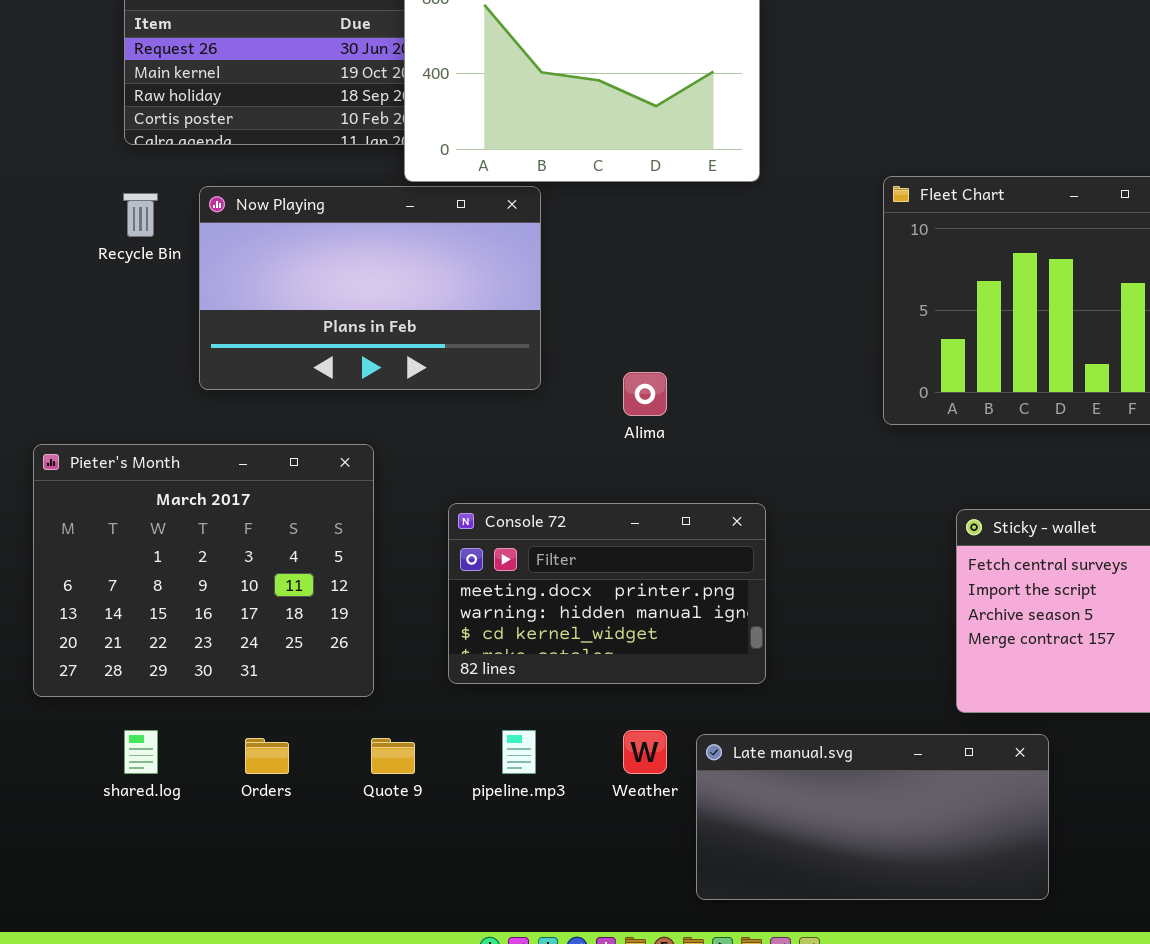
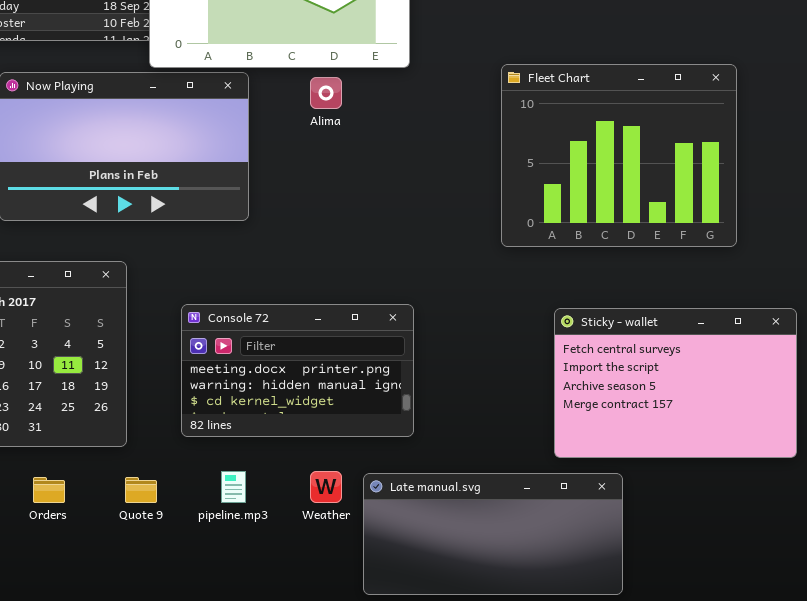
Alima: [623,372,667,416] -> [310,77,342,109], moved

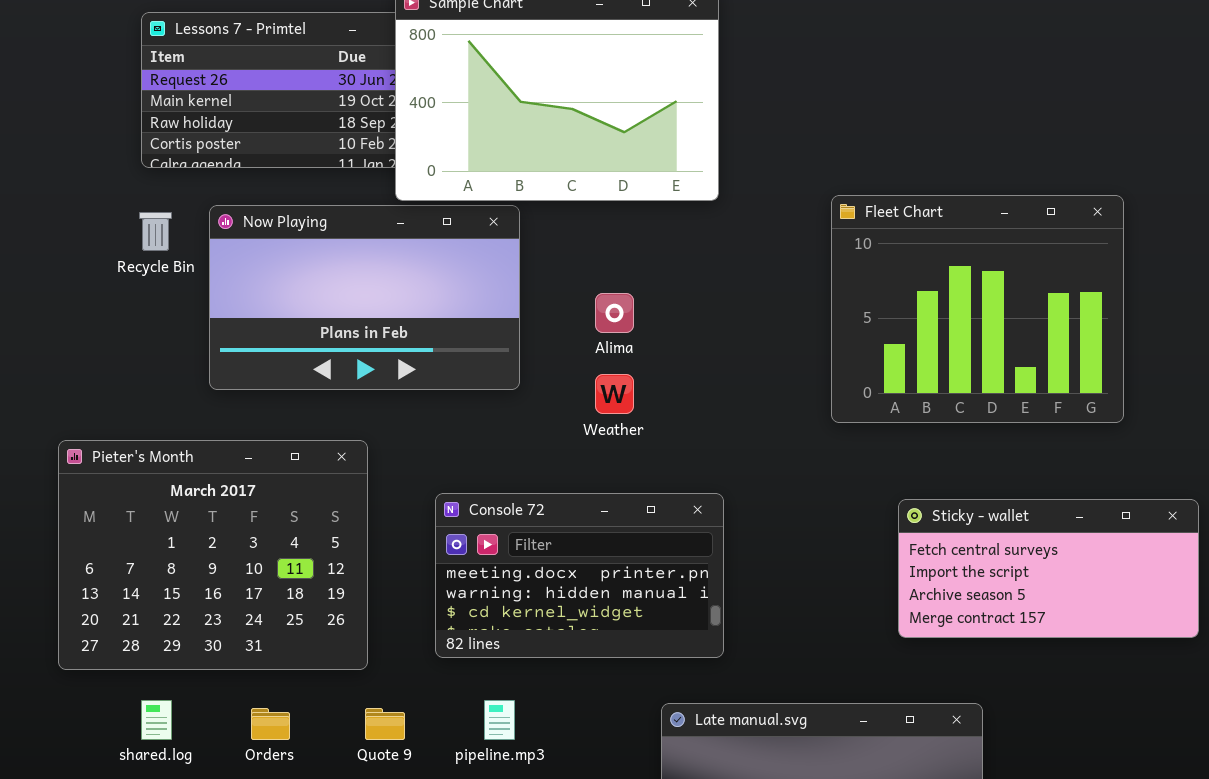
Alima: [310,77,342,109] -> [595,293,634,333], moved
Sticky - wallet: [554,308,797,458] -> [898,499,1199,638], resized
Weather: [310,471,342,503] -> [595,374,634,414], moved

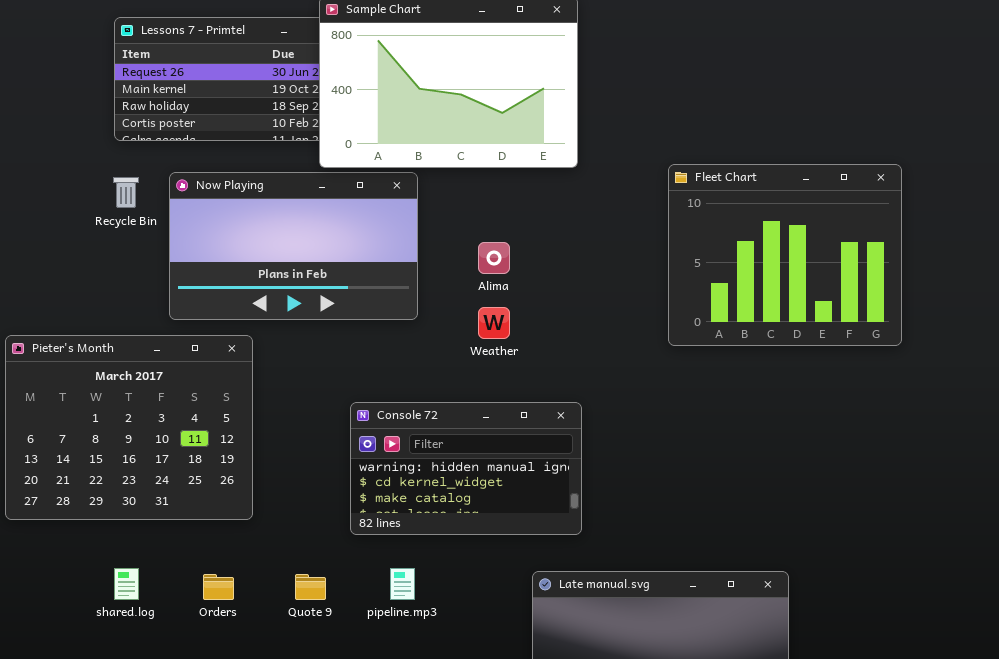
Pieter's Month: [58,440,368,670] -> [5,335,253,520], moved
Console 72: [435,493,724,658] -> [350,402,582,535], scrolled down 1 row
Sticky - wallet: [898,499,1199,638] -> none, closed

